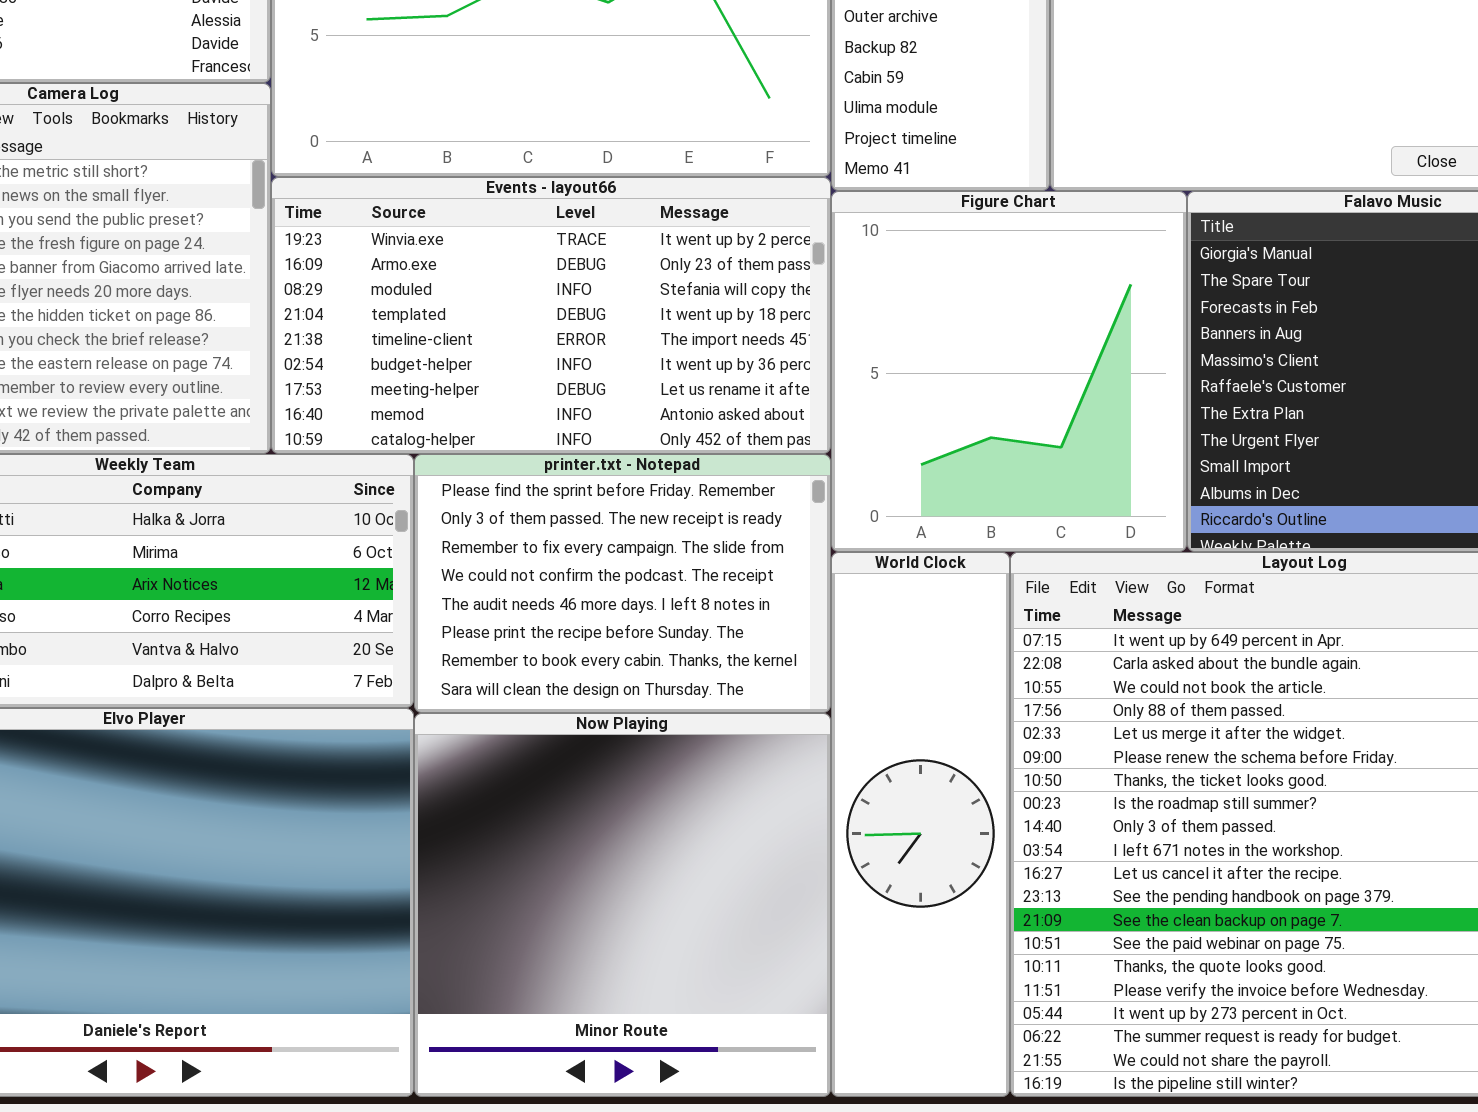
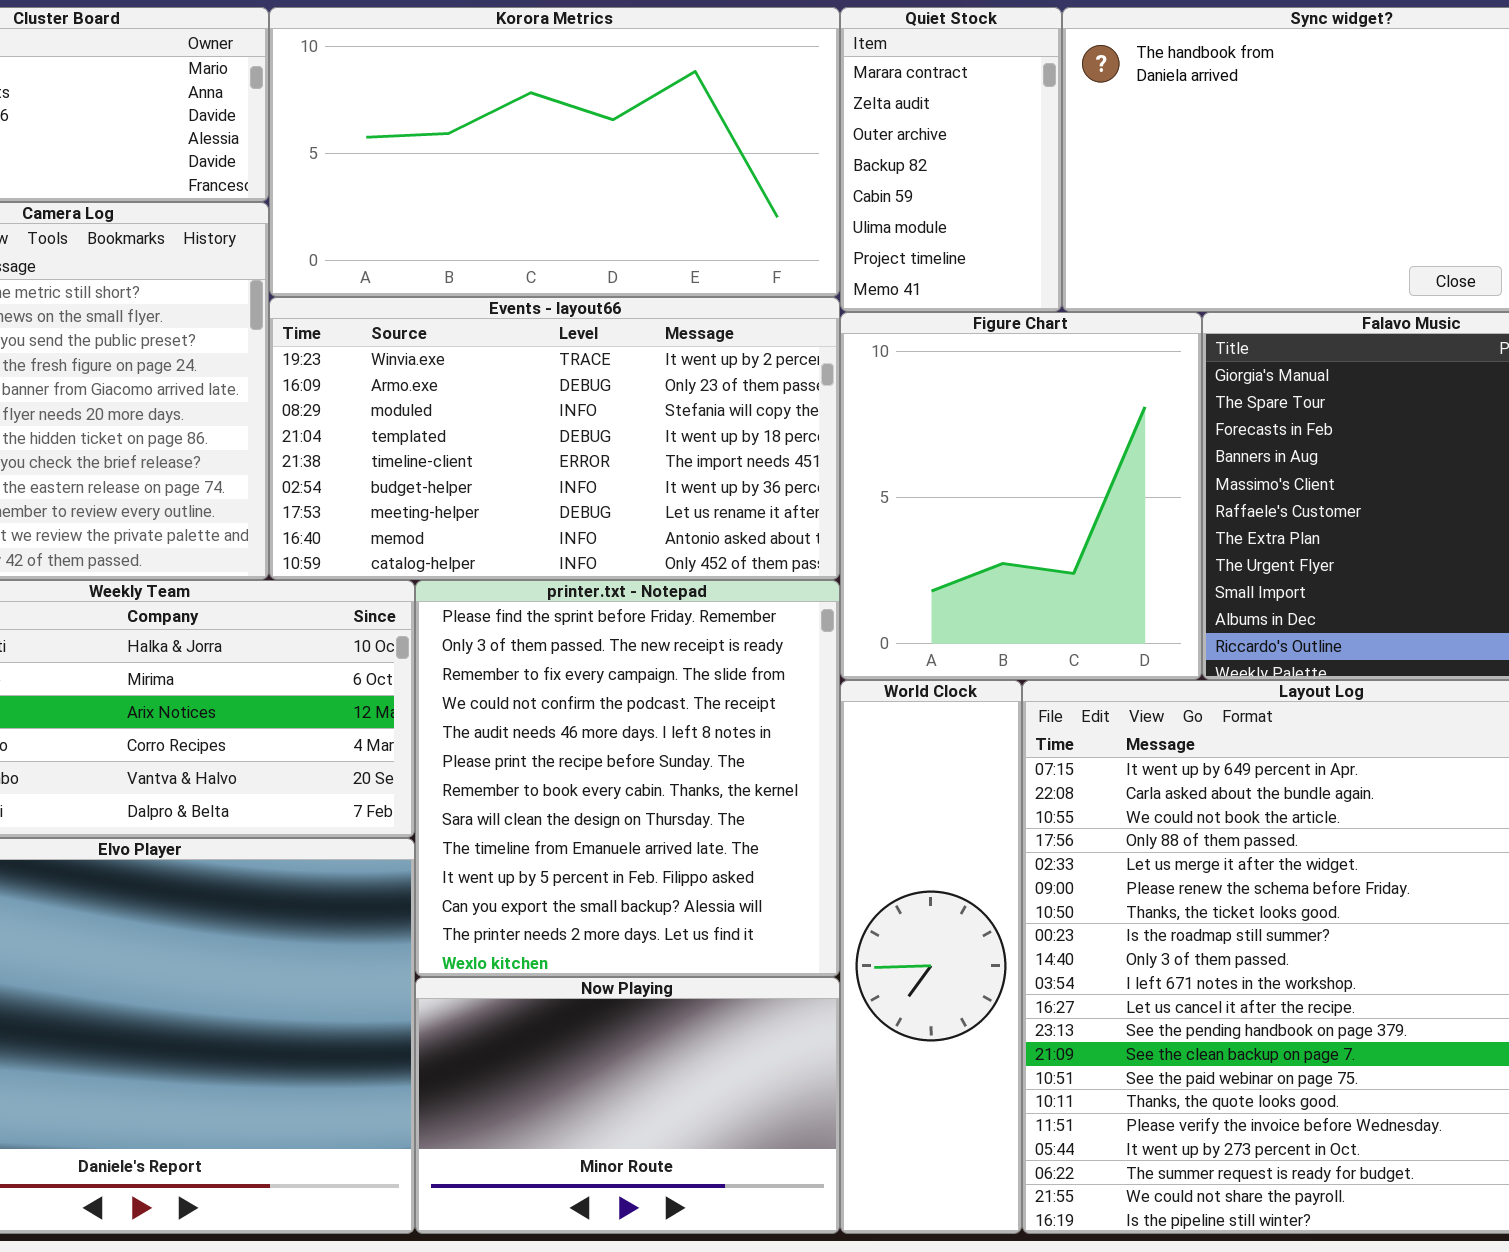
printer.txt - Notepad: [414,454,831,713] -> [415,580,840,977], resized
Now Playing: [414,713,831,1097] -> [415,977,840,1234], resized

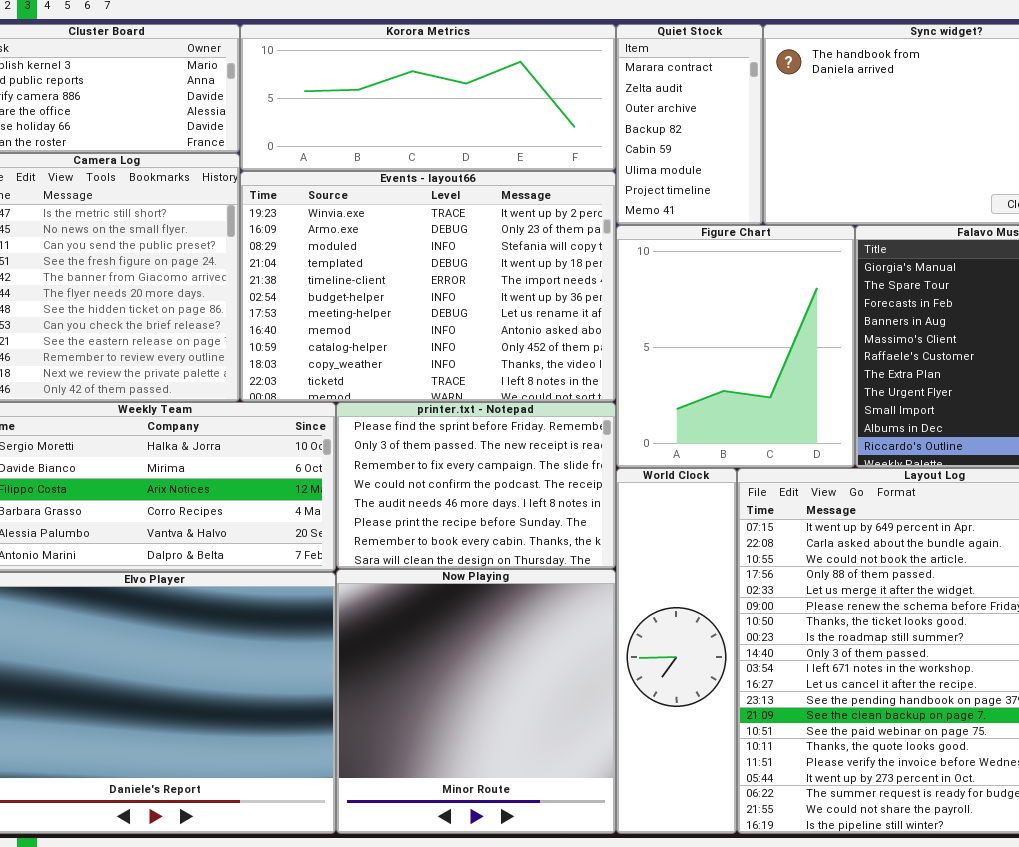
Korora Metrics: [269,7,840,297] -> [240,24,616,171], resized
Events - layout66: [269,297,840,580] -> [240,171,616,402], resized
printer.txt - Notepad: [415,580,840,977] -> [336,402,616,569], resized
Now Playing: [415,977,840,1234] -> [336,569,616,834], resized

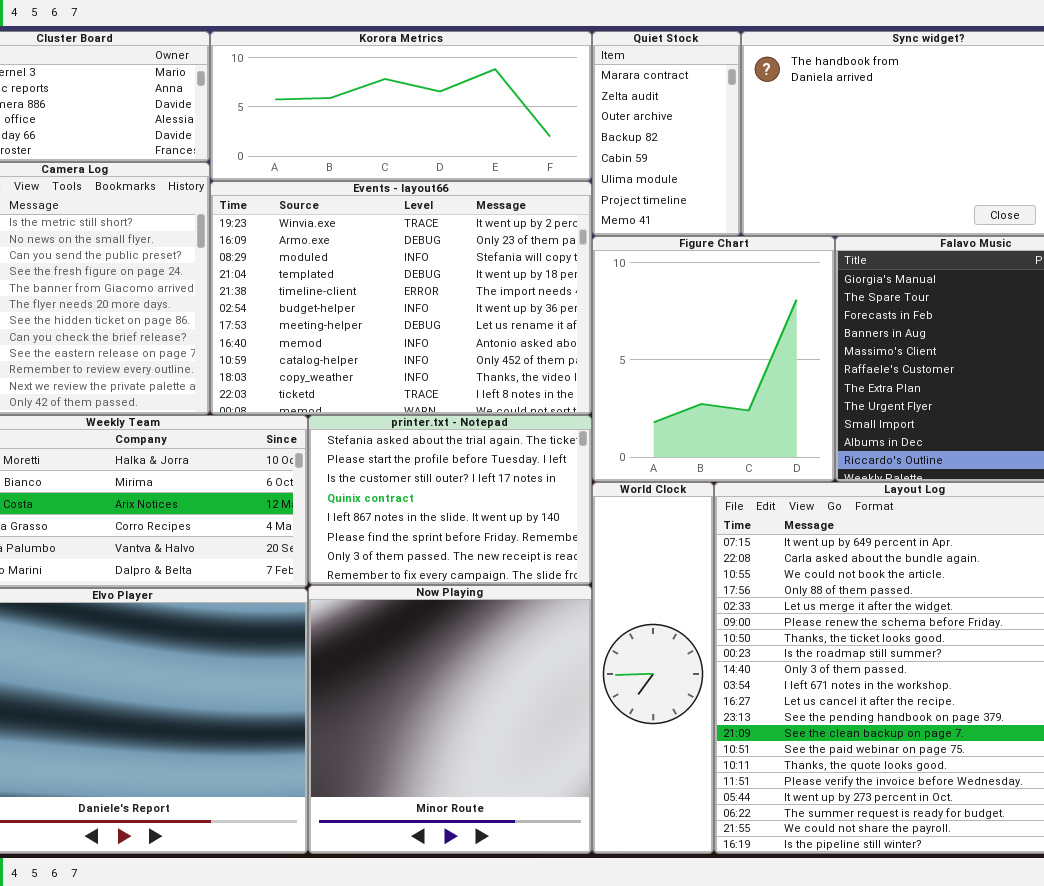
printer.txt - Notepad: [336,402,616,569] -> [308,415,592,585], scrolled up 5 rows

